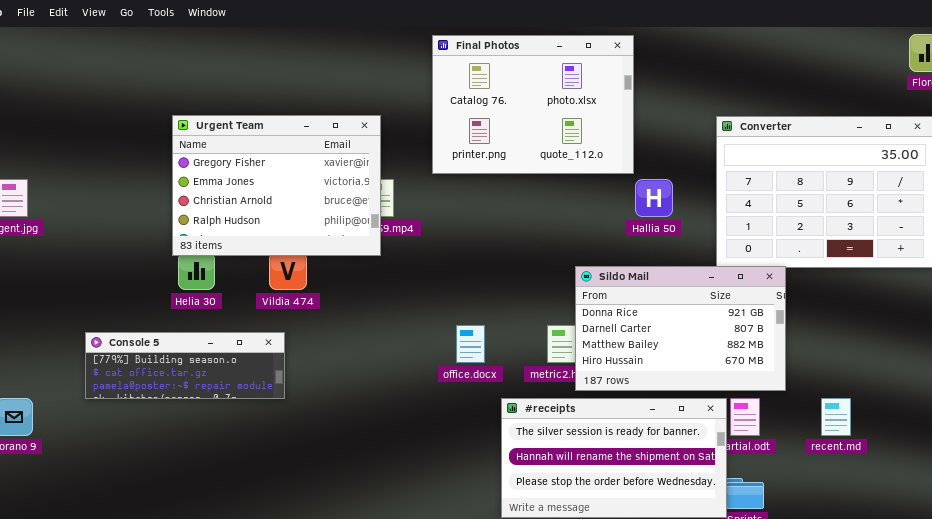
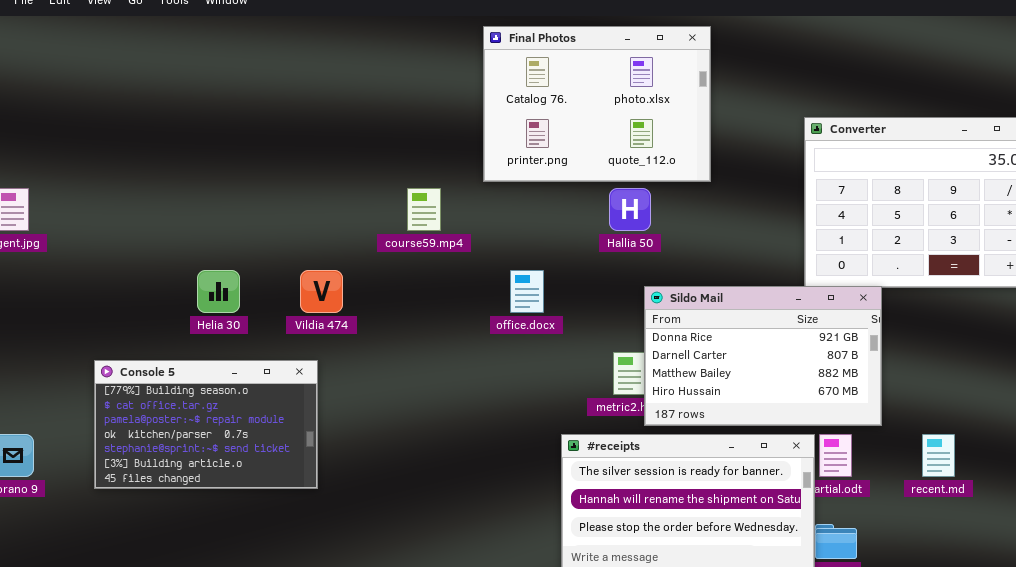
Urgent Team: [172,115,381,256] -> none, closed
Hallia 50: [635,179,673,217] -> [609,188,651,231], moved
office.docx: [456,325,485,363] -> [510,270,544,313], moved
Console 5: [85,332,285,399] -> [94,360,318,489], resized

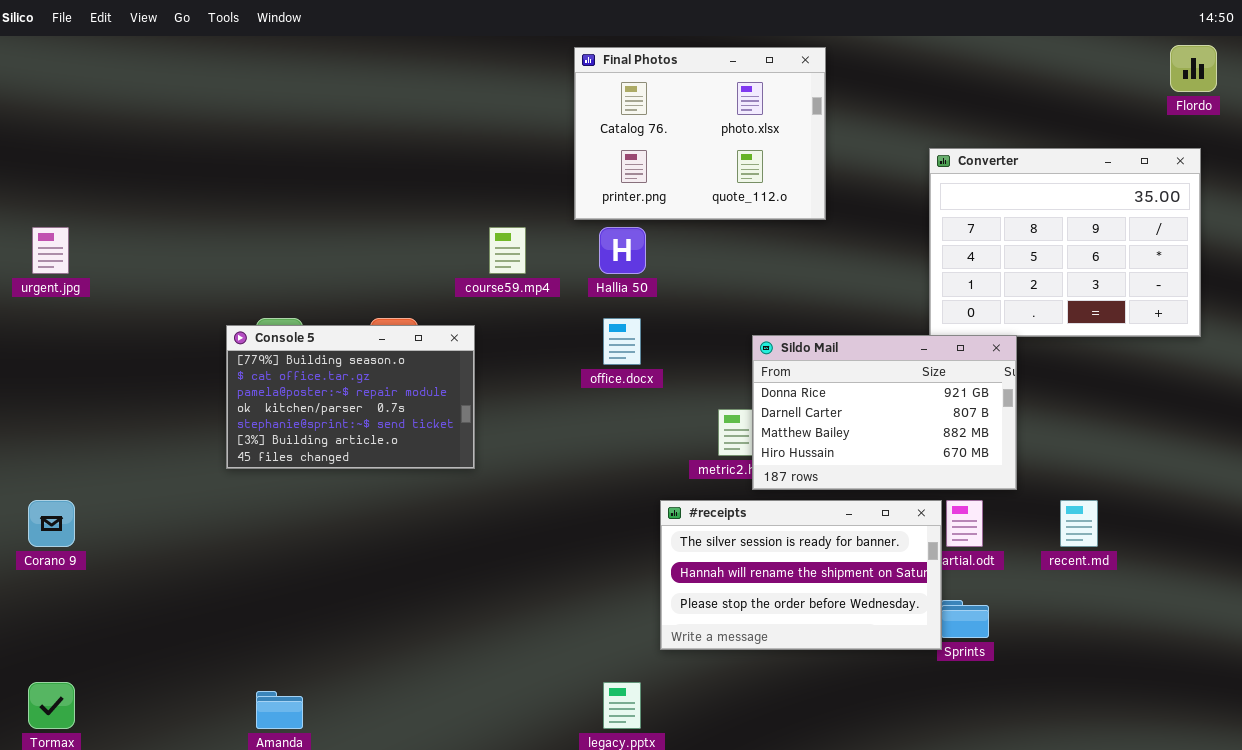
Hallia 50: [609,188,651,231] -> [599,227,646,274], moved
Console 5: [94,360,318,489] -> [226,325,475,469], moved

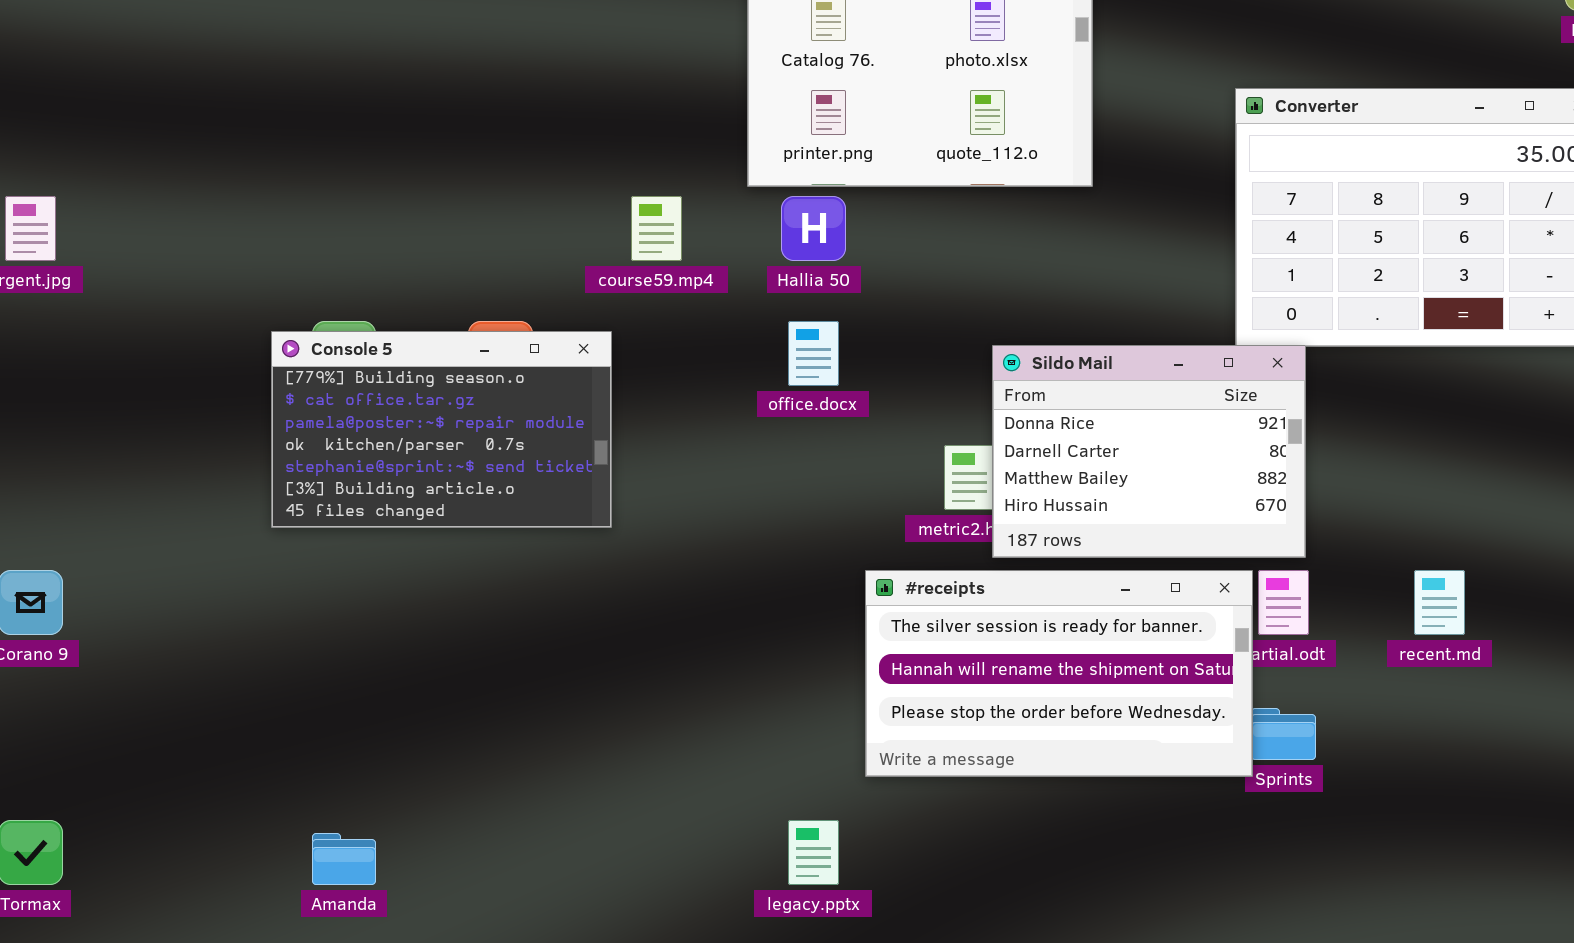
Sildo Mail: [752,335,1017,490] -> [992,345,1306,558], resized

